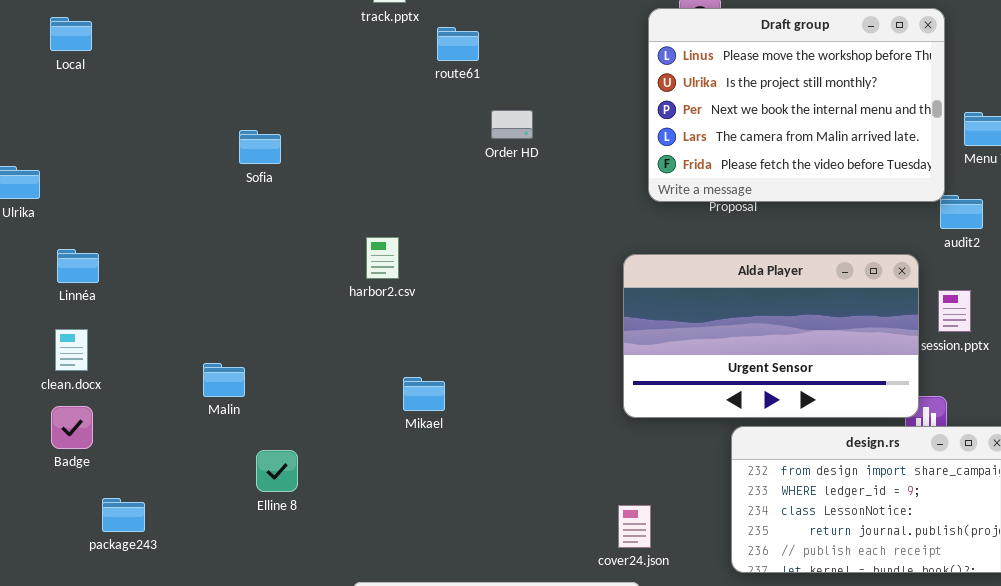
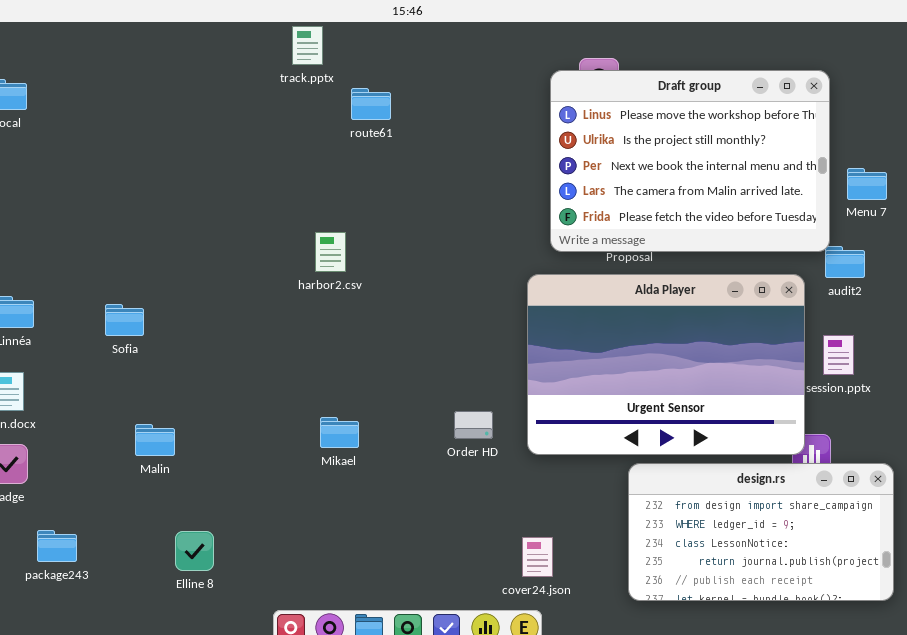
Order HD: [491,110,533,139] -> [454,411,493,439], moved
Sofia: [239,130,281,164] -> [105,304,144,336], moved
harbor2.csv: [366,237,399,279] -> [315,232,346,272], moved
Alda Player: [623,254,919,418] -> [527,274,805,455], resized
Malin: [203,363,245,397] -> [135,424,175,456], moved
Elline 8: [256,450,298,492] -> [175,531,214,571], moved

